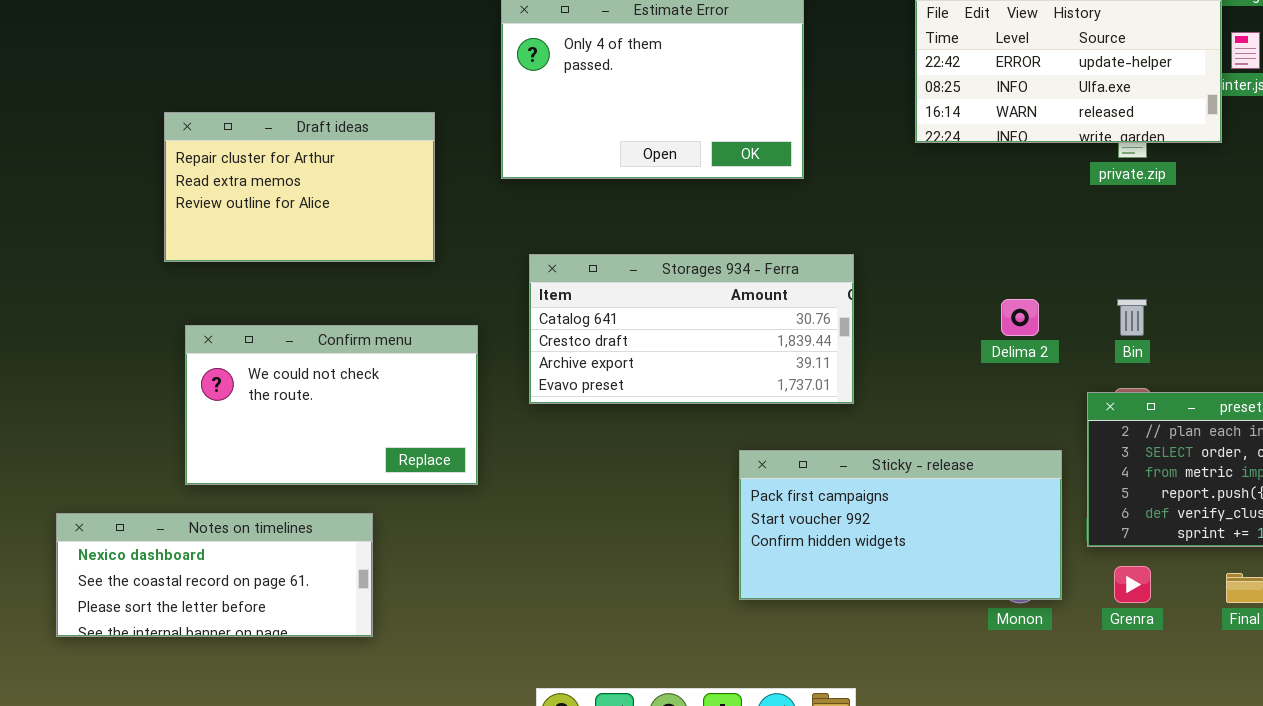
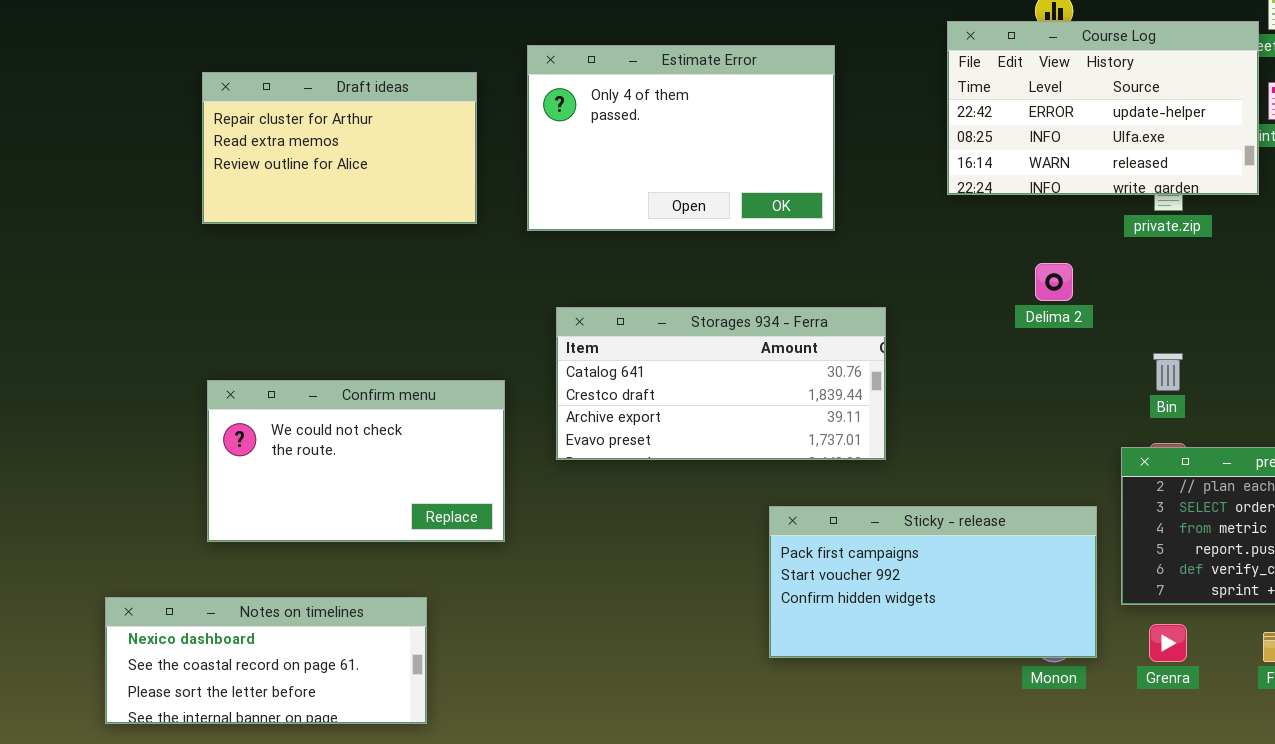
Draft ideas: [164,112,435,262] -> [202,72,477,224], moved
Delima 2: [1001,299,1039,336] -> [1035,263,1073,301], moved
Notes on timelines: [56,513,373,637] -> [105,597,427,724], moved

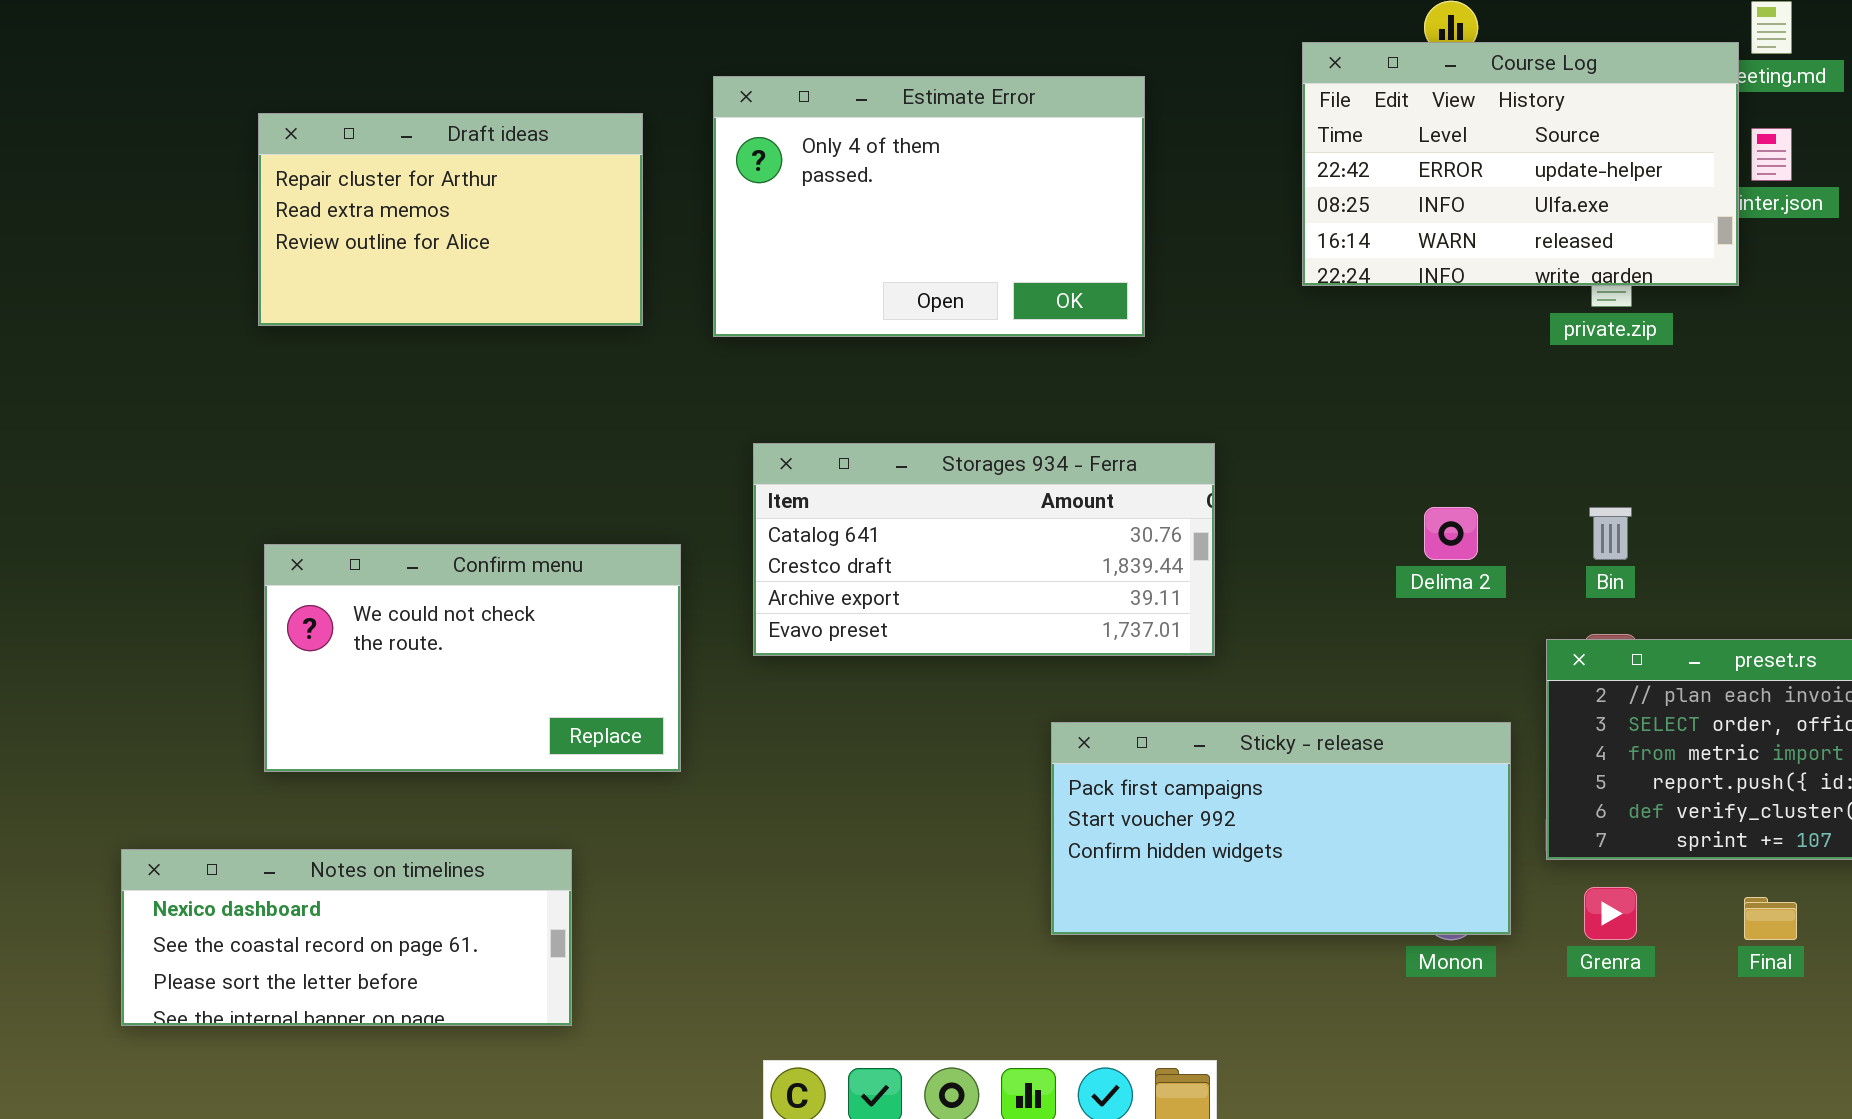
Delima 2: [1035,263,1073,301] -> [1424,507,1478,560], moved

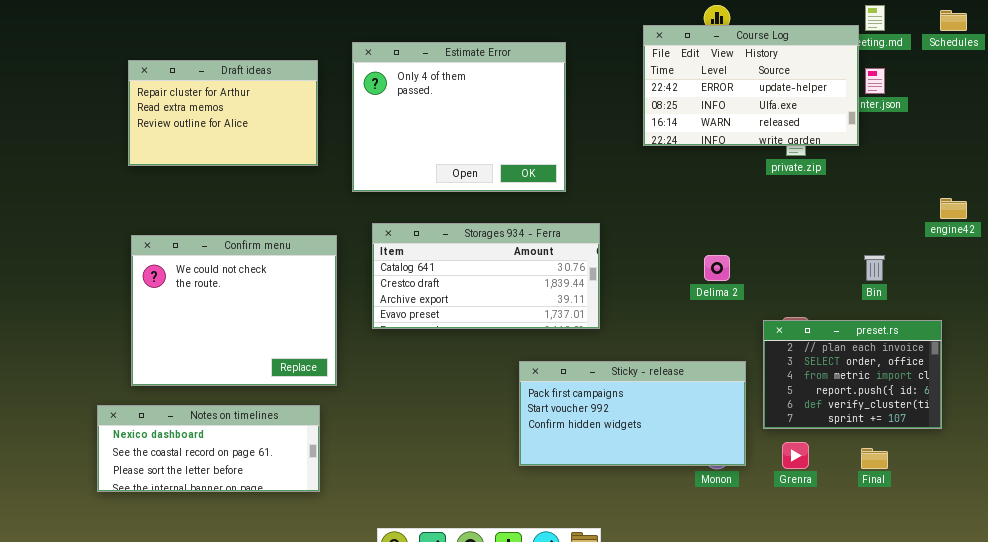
Estimate Error: [713,76,1145,337] -> [352,42,566,192], resized
Bin: [1589,507,1632,560] -> [864,255,885,281], moved
Confirm menu: [264,544,681,772] -> [131,235,337,386], resized
Notes on timelines: [121,849,572,1026] -> [97,405,320,492], moved

